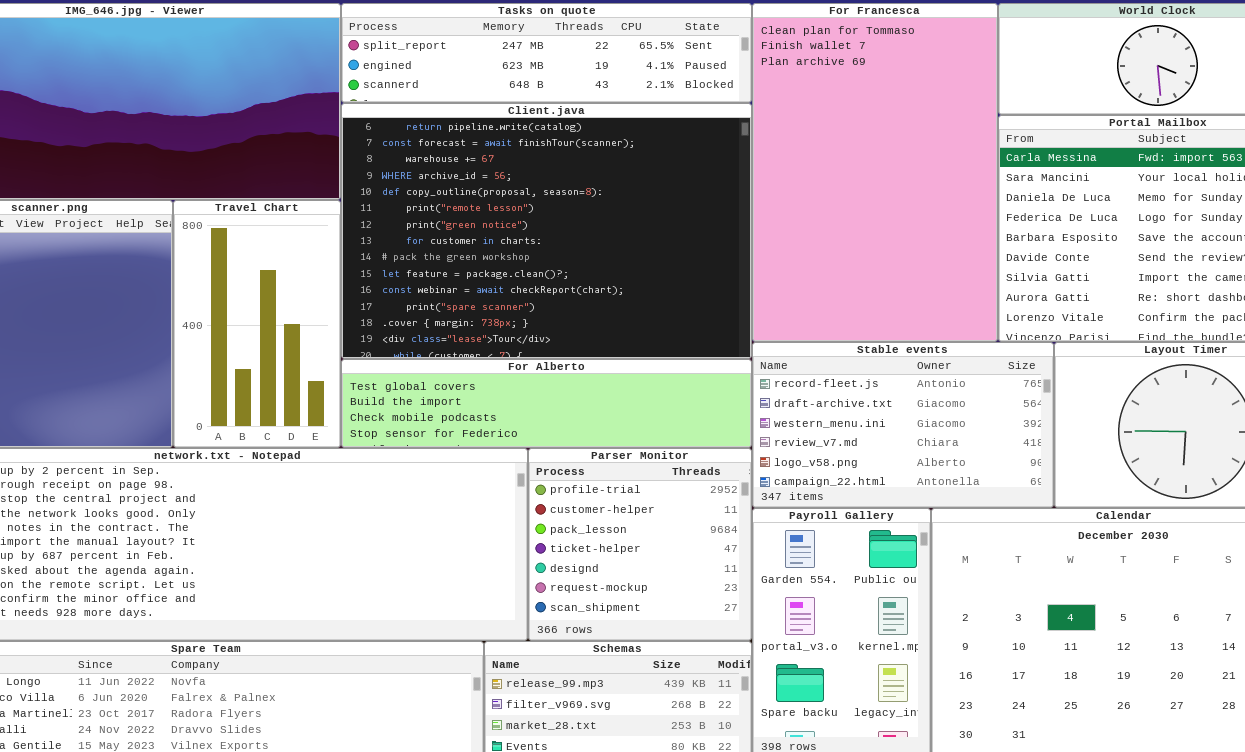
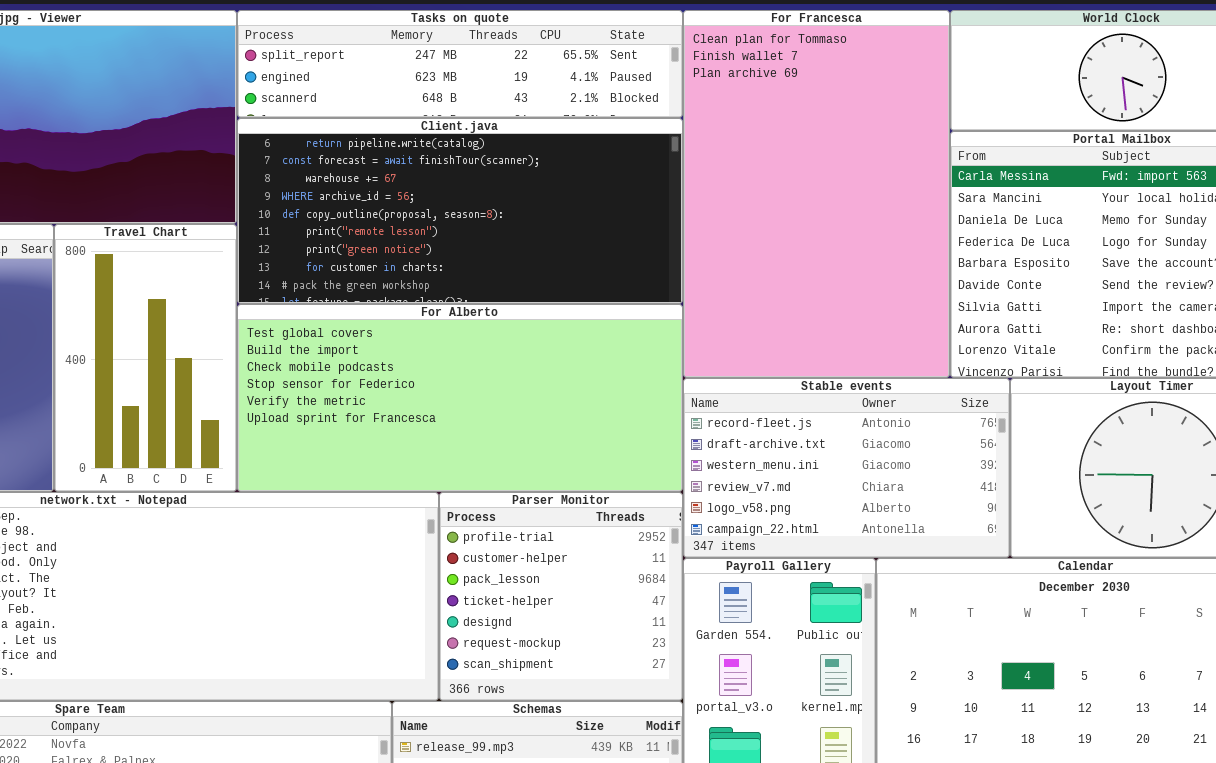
Client.java: [341,103,752,359] -> [237,118,683,304], resized
For Alberto: [341,359,752,448] -> [237,304,683,492], resized

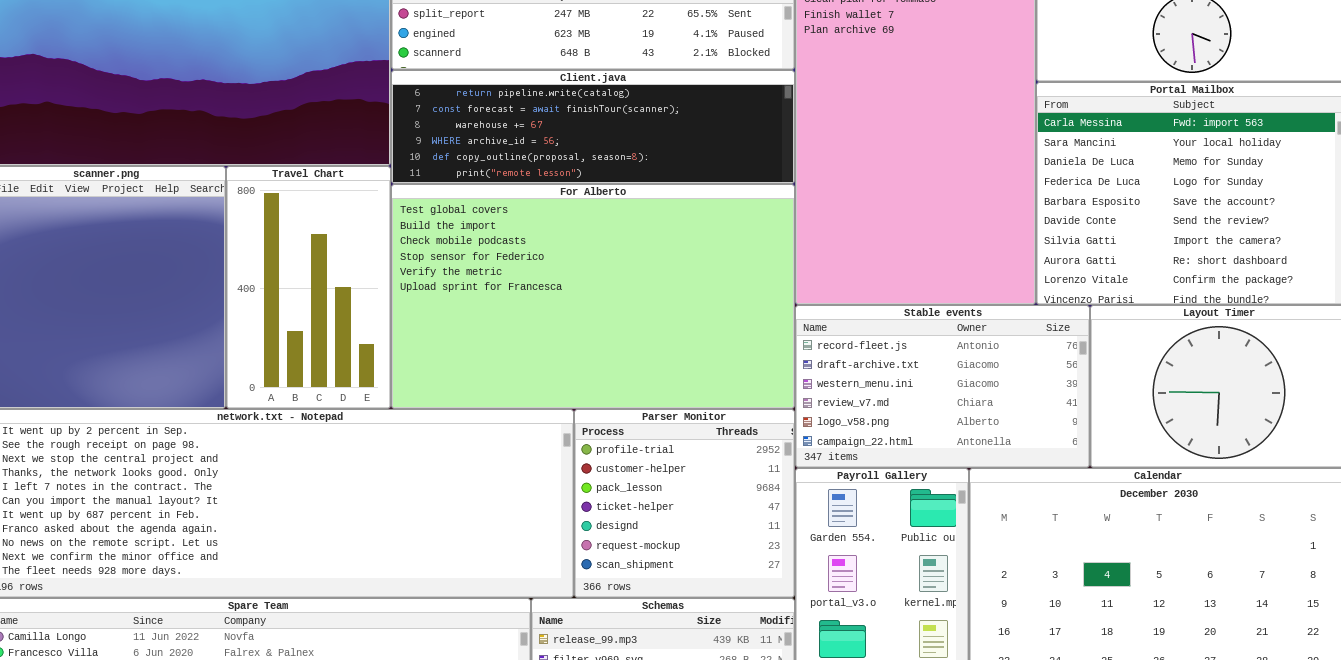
Client.java: [237,118,683,304] -> [391,70,795,184], resized
For Alberto: [237,304,683,492] -> [391,184,795,409], resized

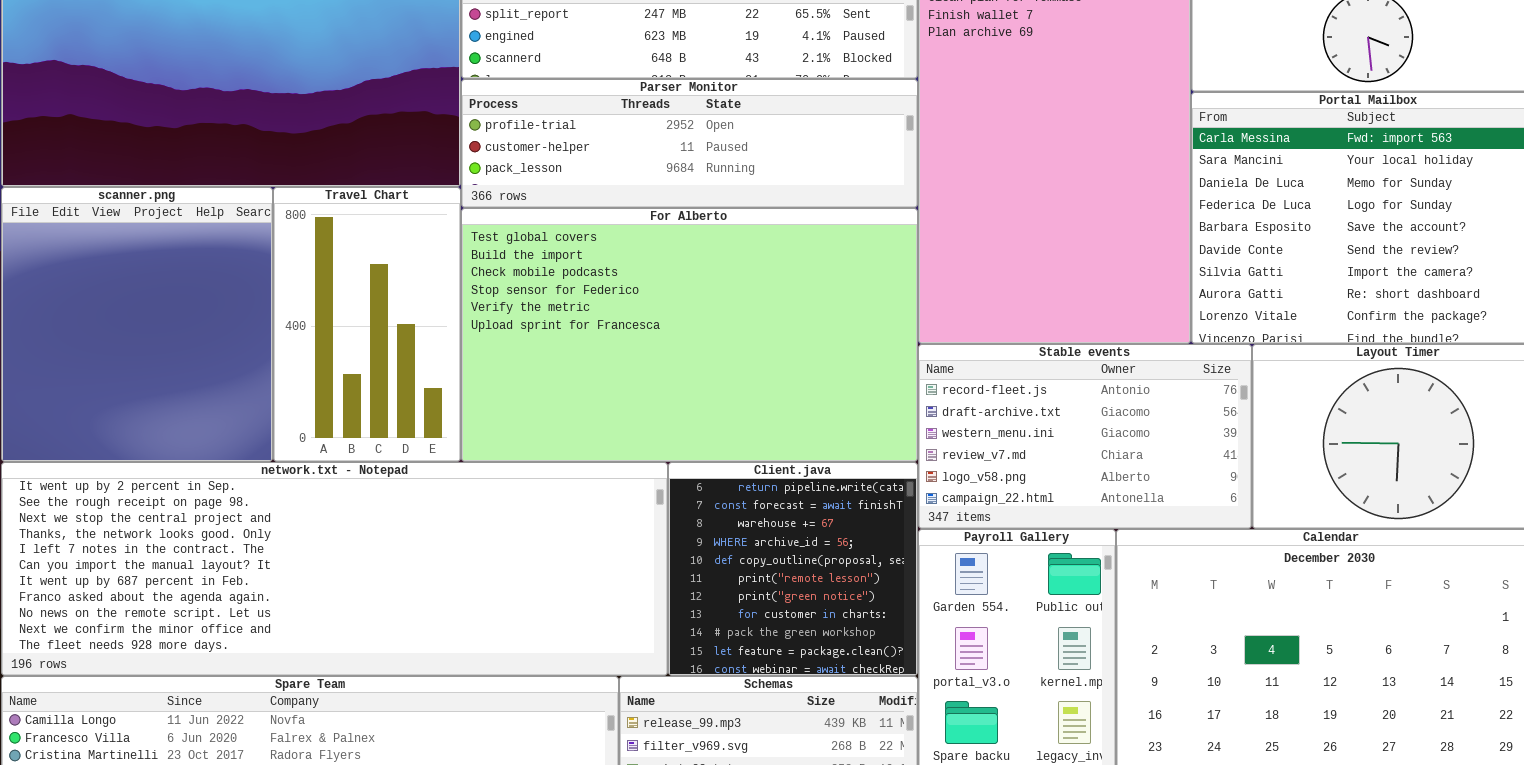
Client.java: [391,70,795,184] -> [668,462,918,676], moved, resized
Parser Monitor: [574,409,795,598] -> [461,79,918,208], moved, resized

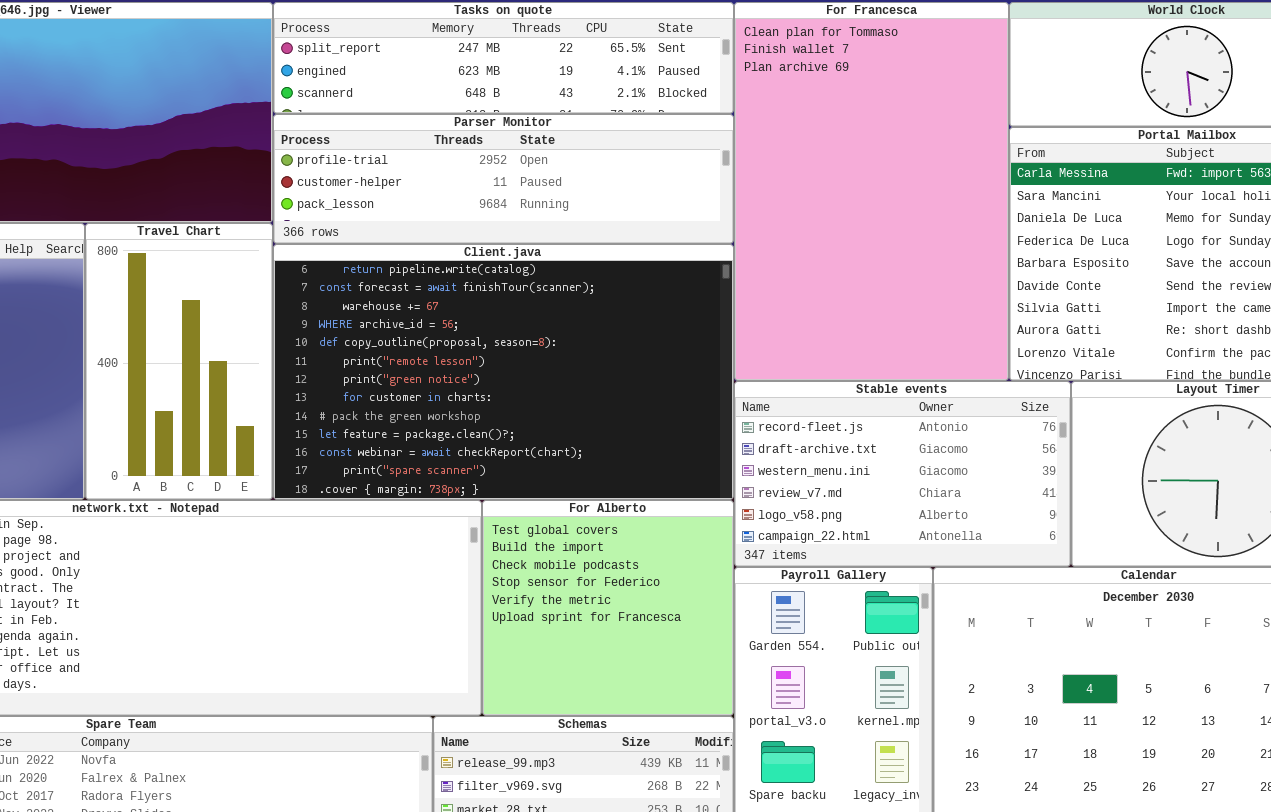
For Alberto: [461,208,918,462] -> [482,500,734,716], moved, resized
Client.java: [668,462,918,676] -> [273,244,734,500], moved, resized

